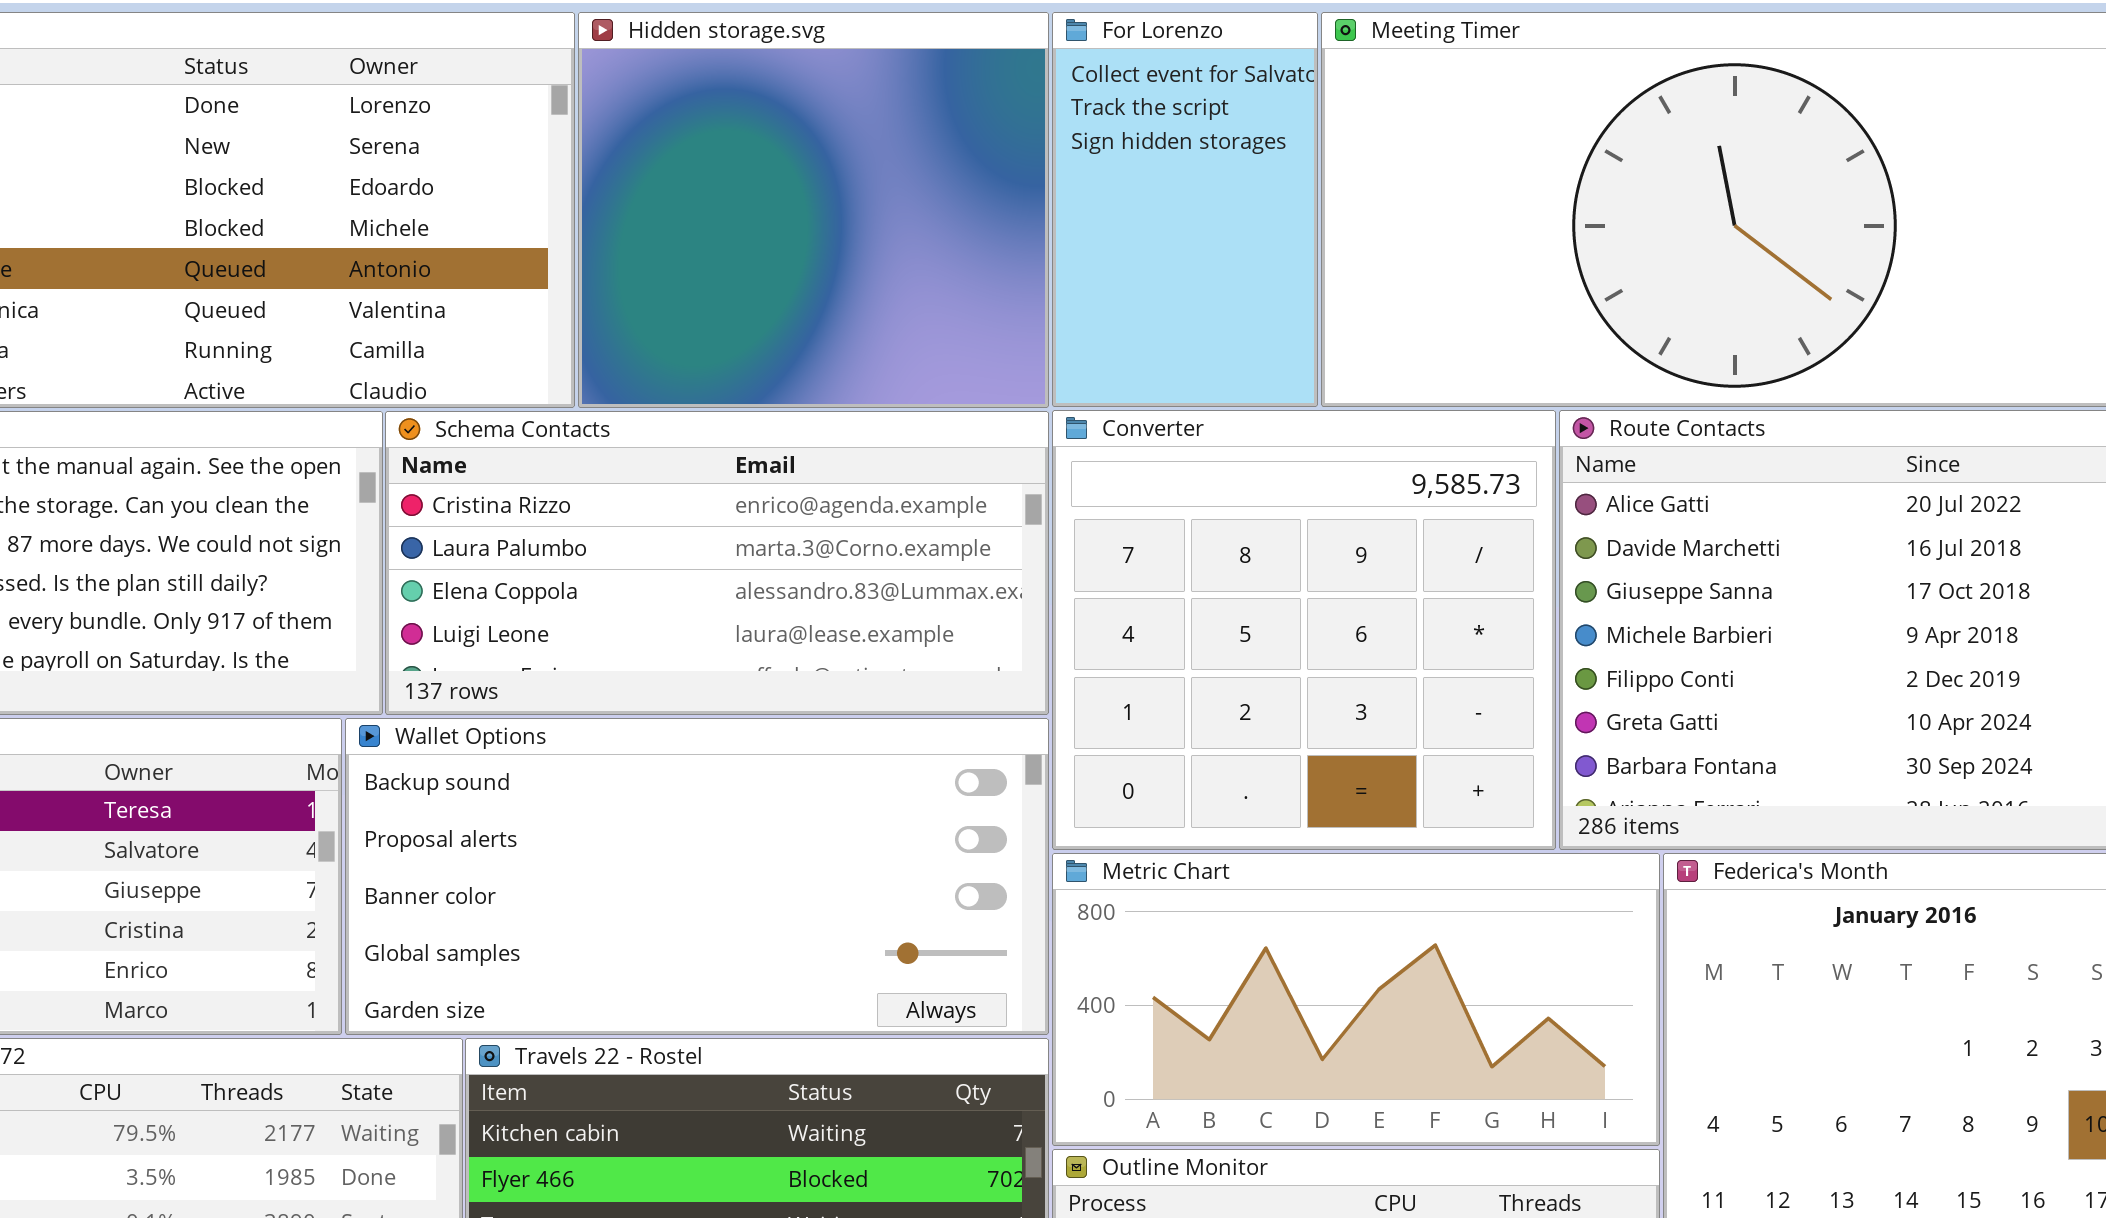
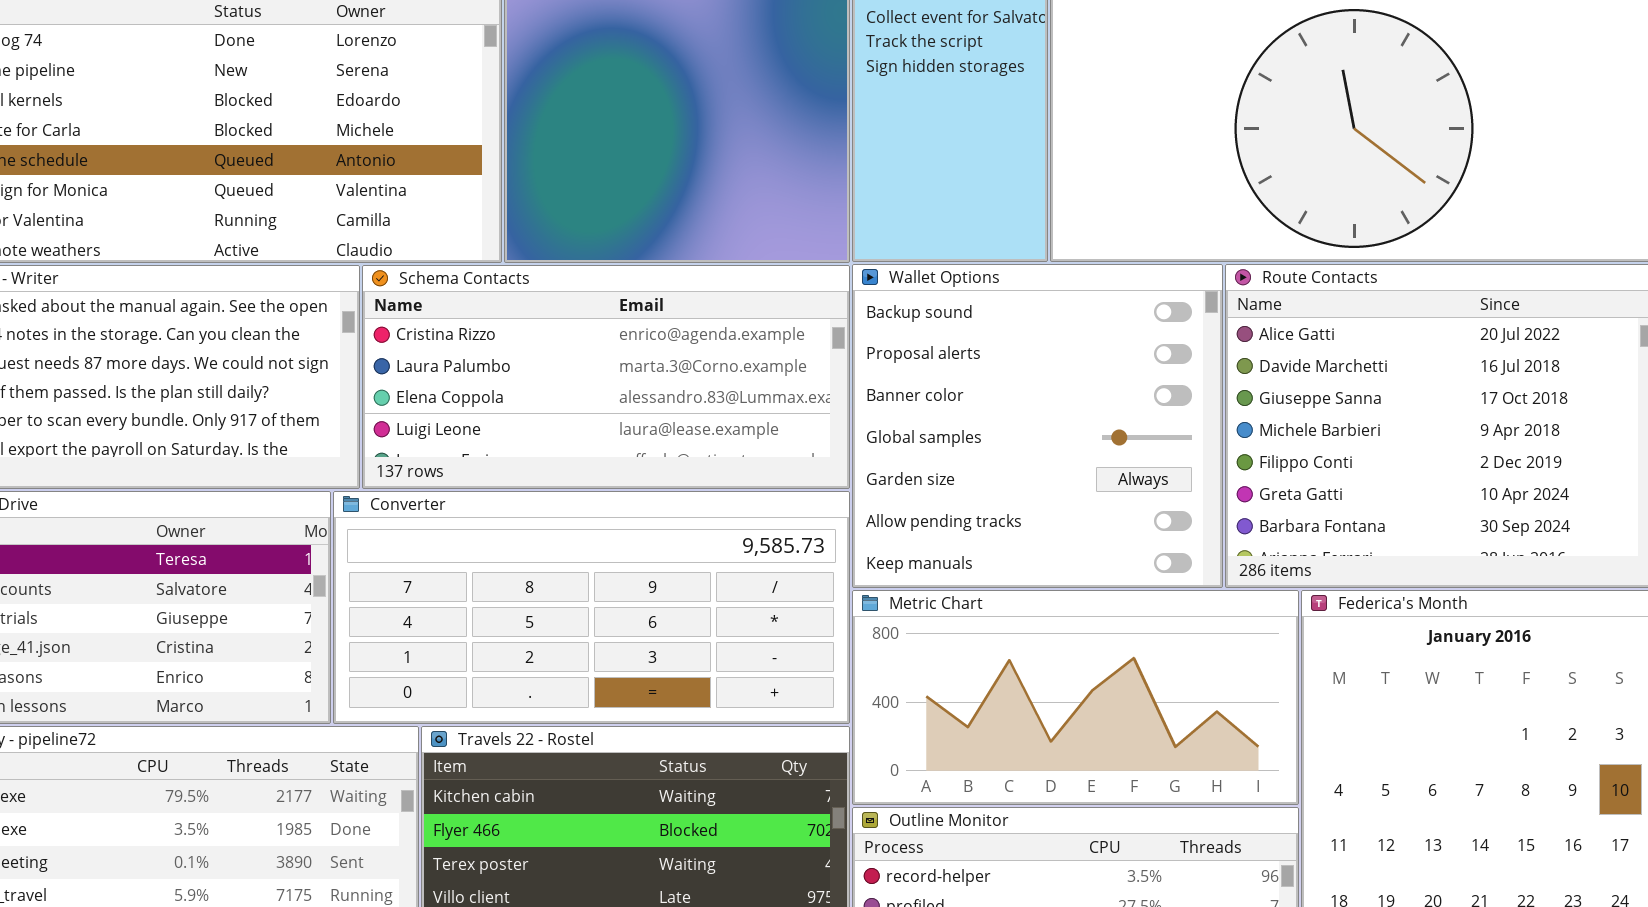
Converter: [1052,410,1556,850] -> [333,491,850,724], moved, resized
Wallet Options: [345,718,1049,1035] -> [852,264,1223,588], moved, resized

